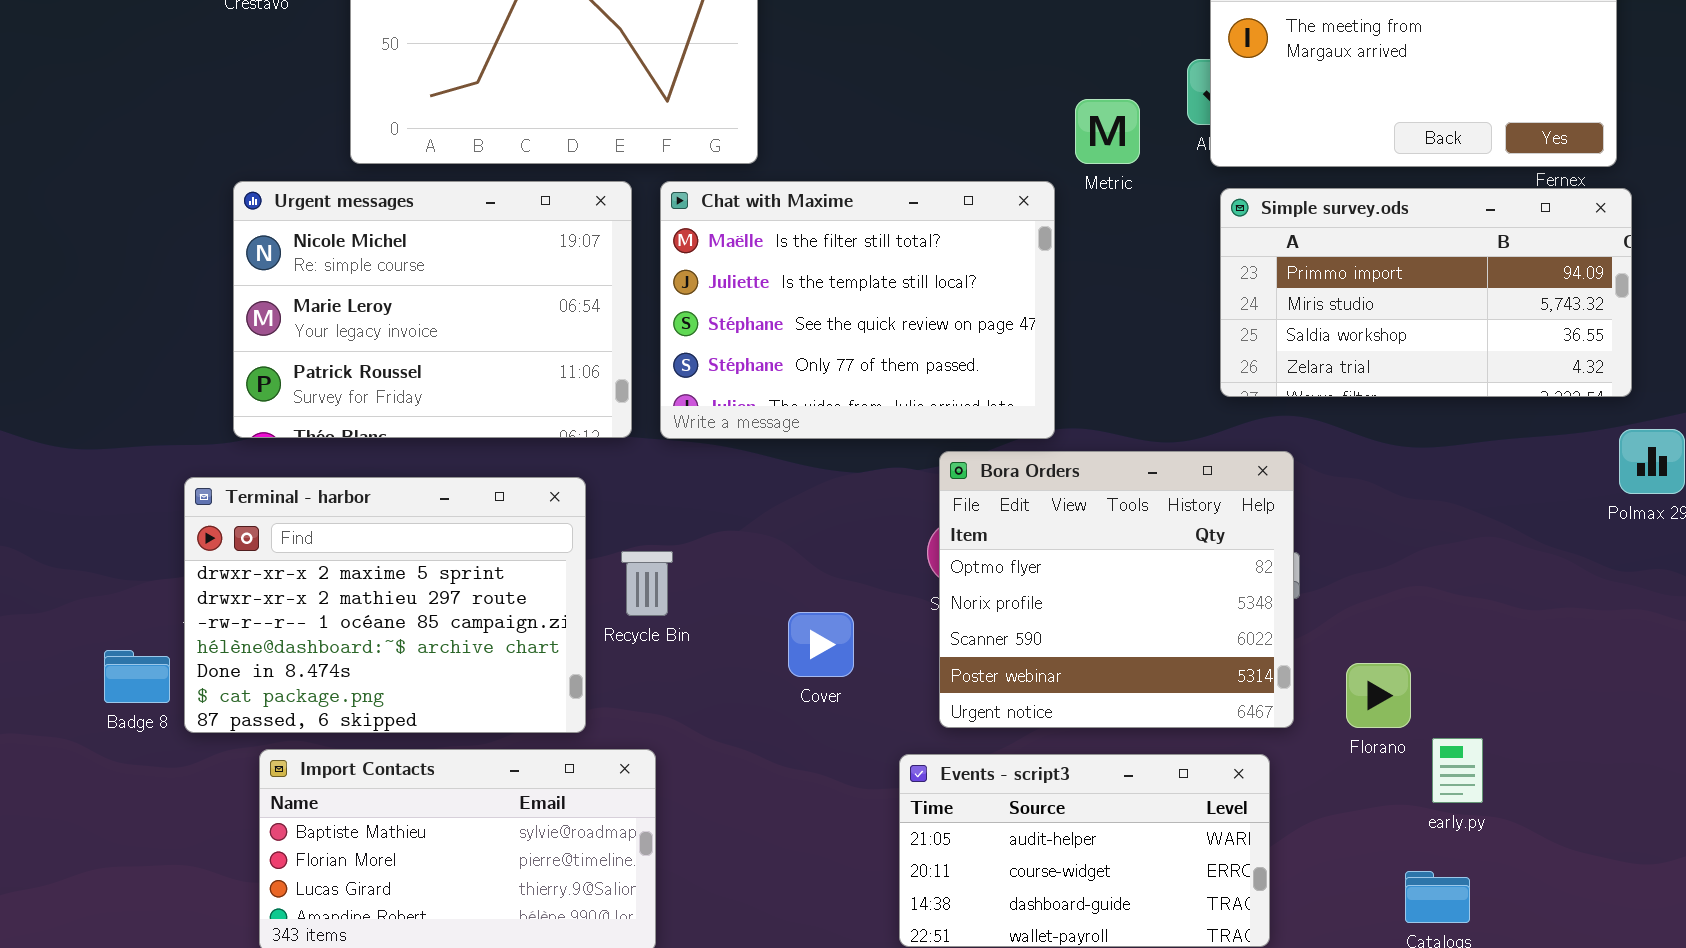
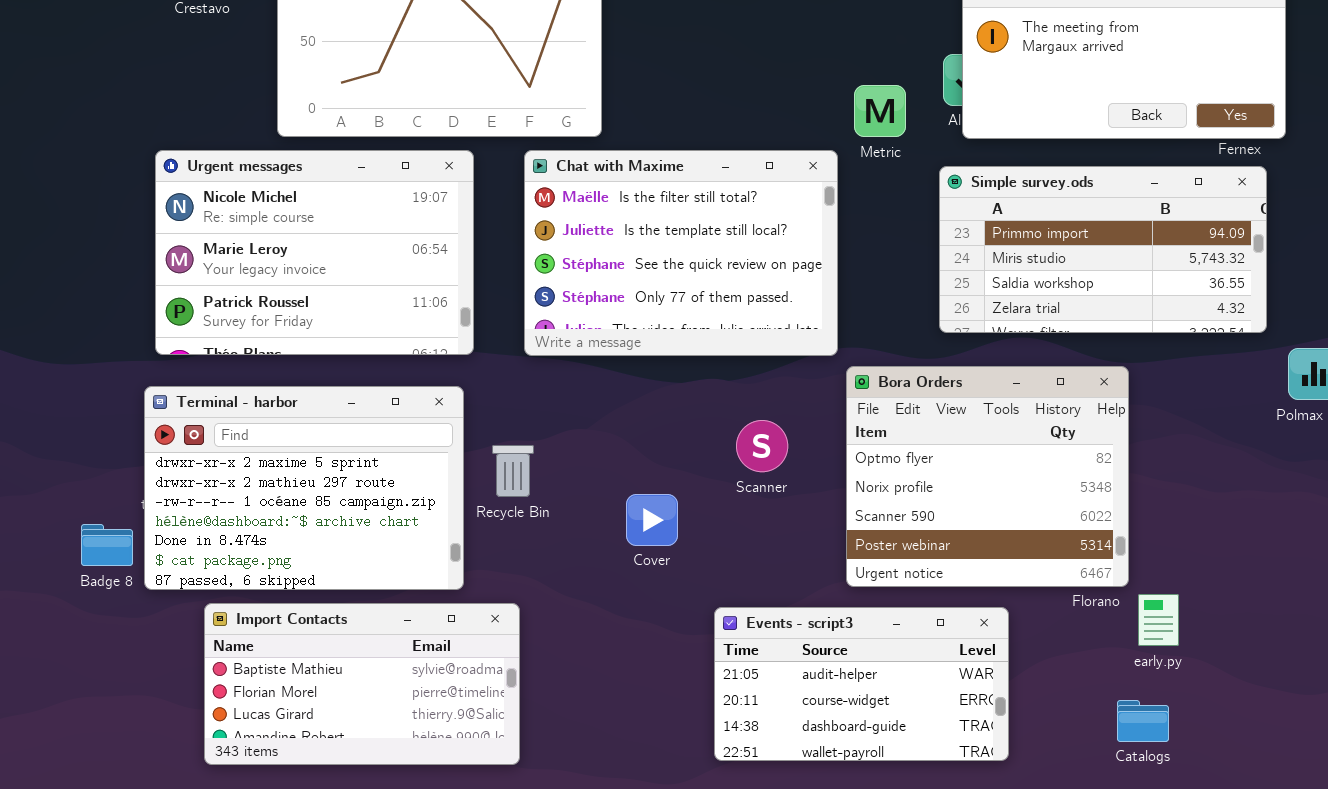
Urgent messages: [233,181,632,438] -> [155,150,474,355], moved
Simple survey.ods: [1220,188,1632,397] -> [939,166,1267,333], moved
Bora Orders: [939,451,1294,728] -> [846,366,1129,587], moved

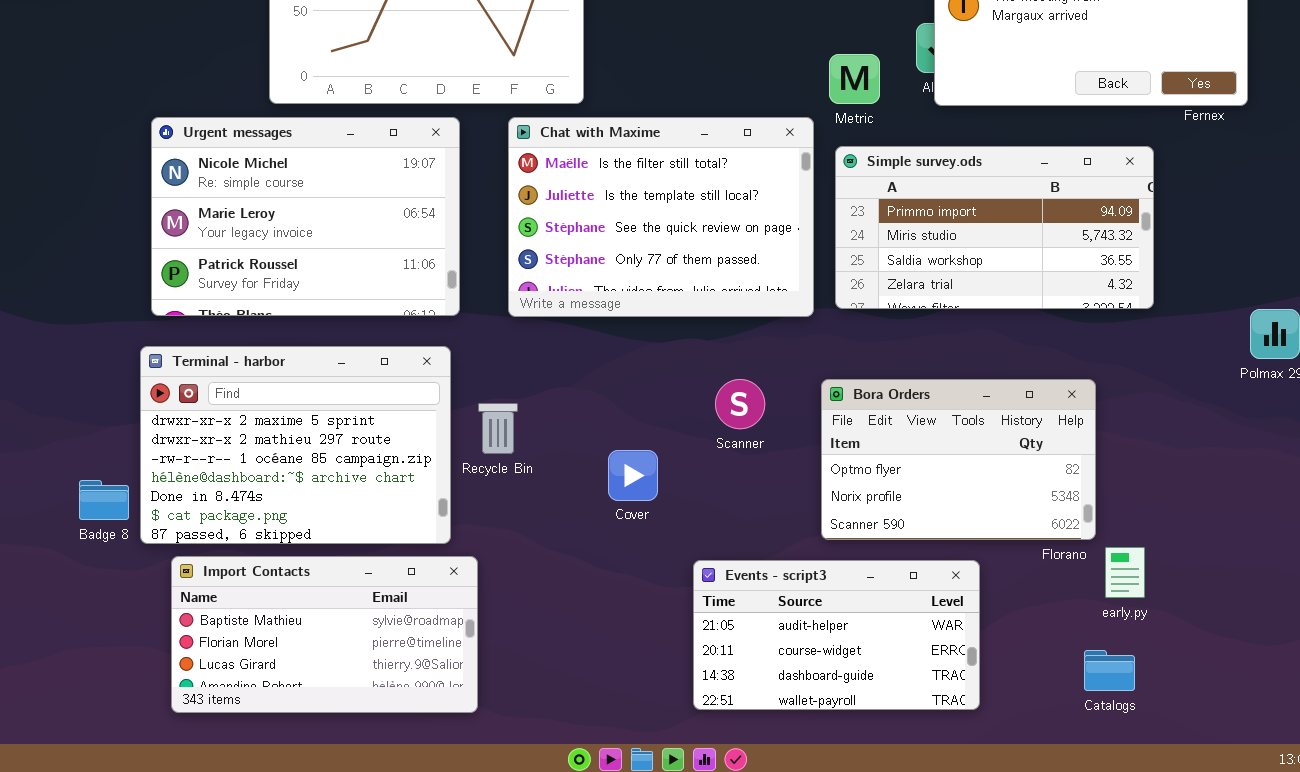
Simple survey.ods: [939,166,1267,333] -> [835,146,1154,309], moved
Bora Orders: [846,366,1129,587] -> [821,379,1096,540], resized
Import Contacts: [204,603,520,765] -> [171,556,478,713], moved

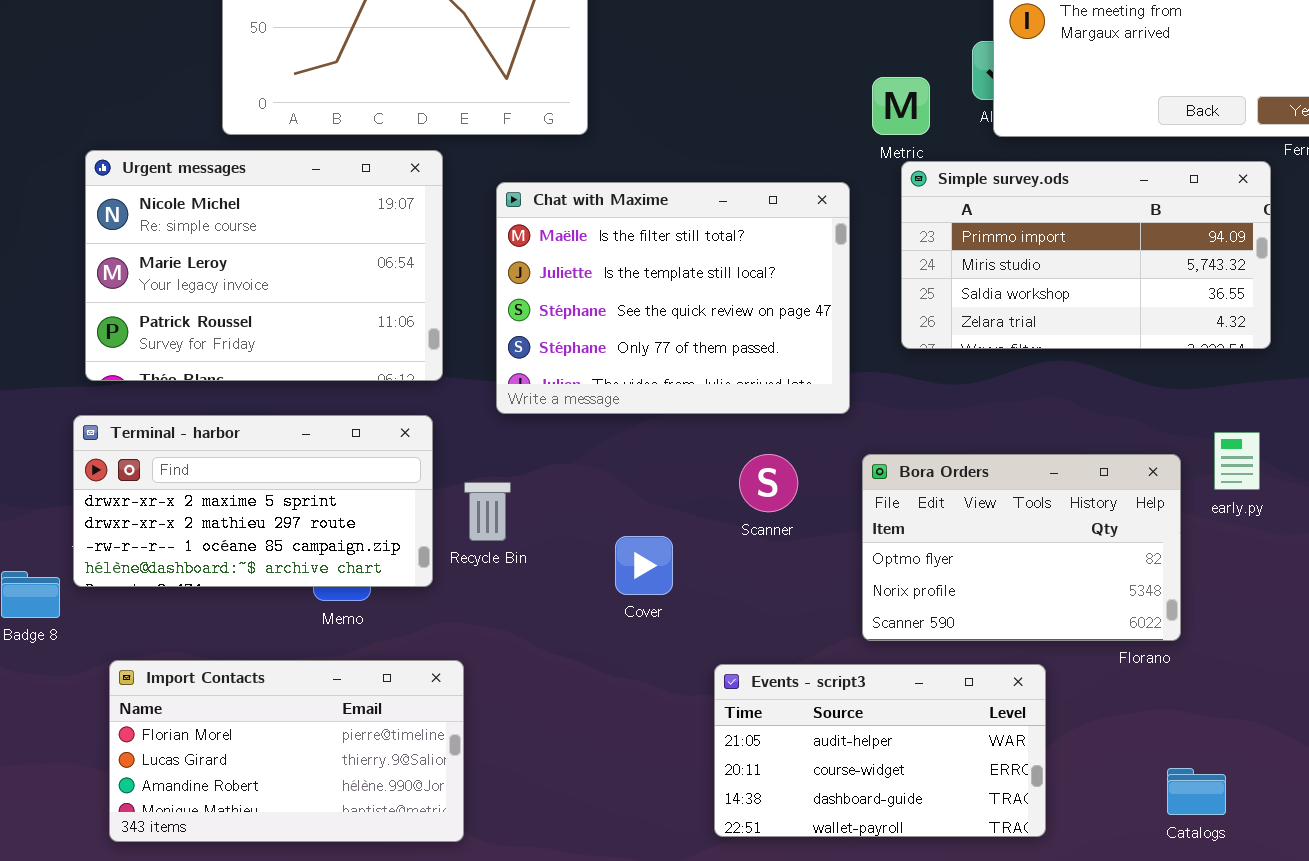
Chat with Maxime: [508,117,814,317] -> [496,182,850,414], moved
Simple survey.ods: [835,146,1154,309] -> [901,161,1271,349], moved
Terminal - harbor: [140,346,451,544] -> [73,415,433,587], resized
early.py: [1105,547,1145,598] -> [1214,432,1260,490], moved
Import Contacts: [171,556,478,713] -> [109,660,464,842], scrolled down 1 row

